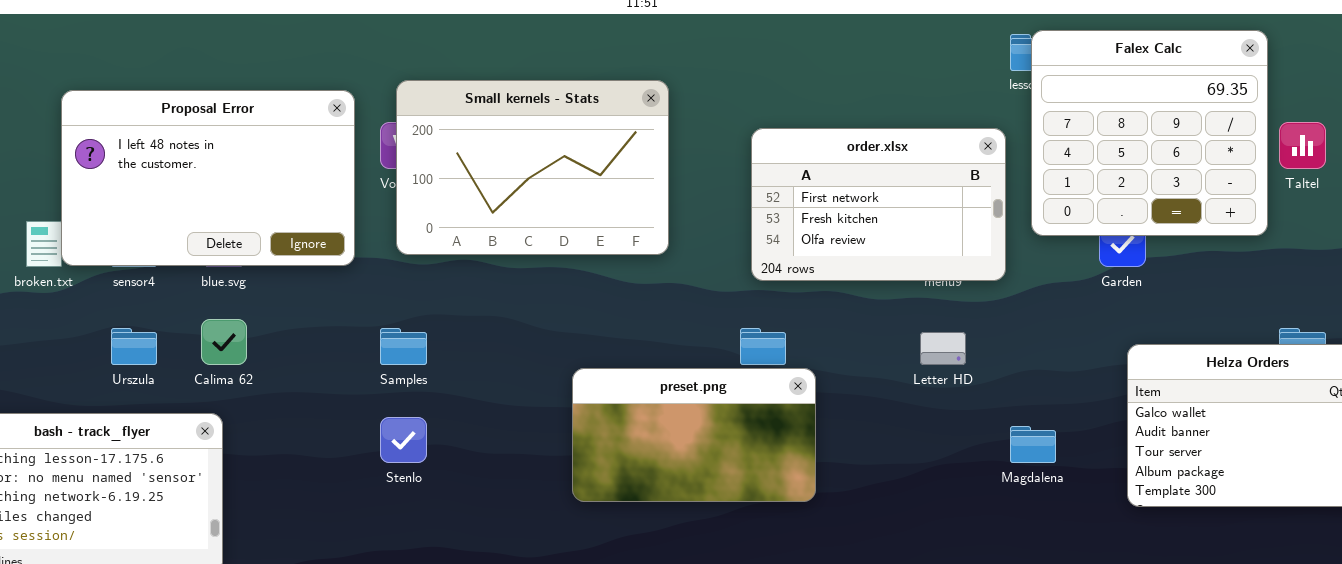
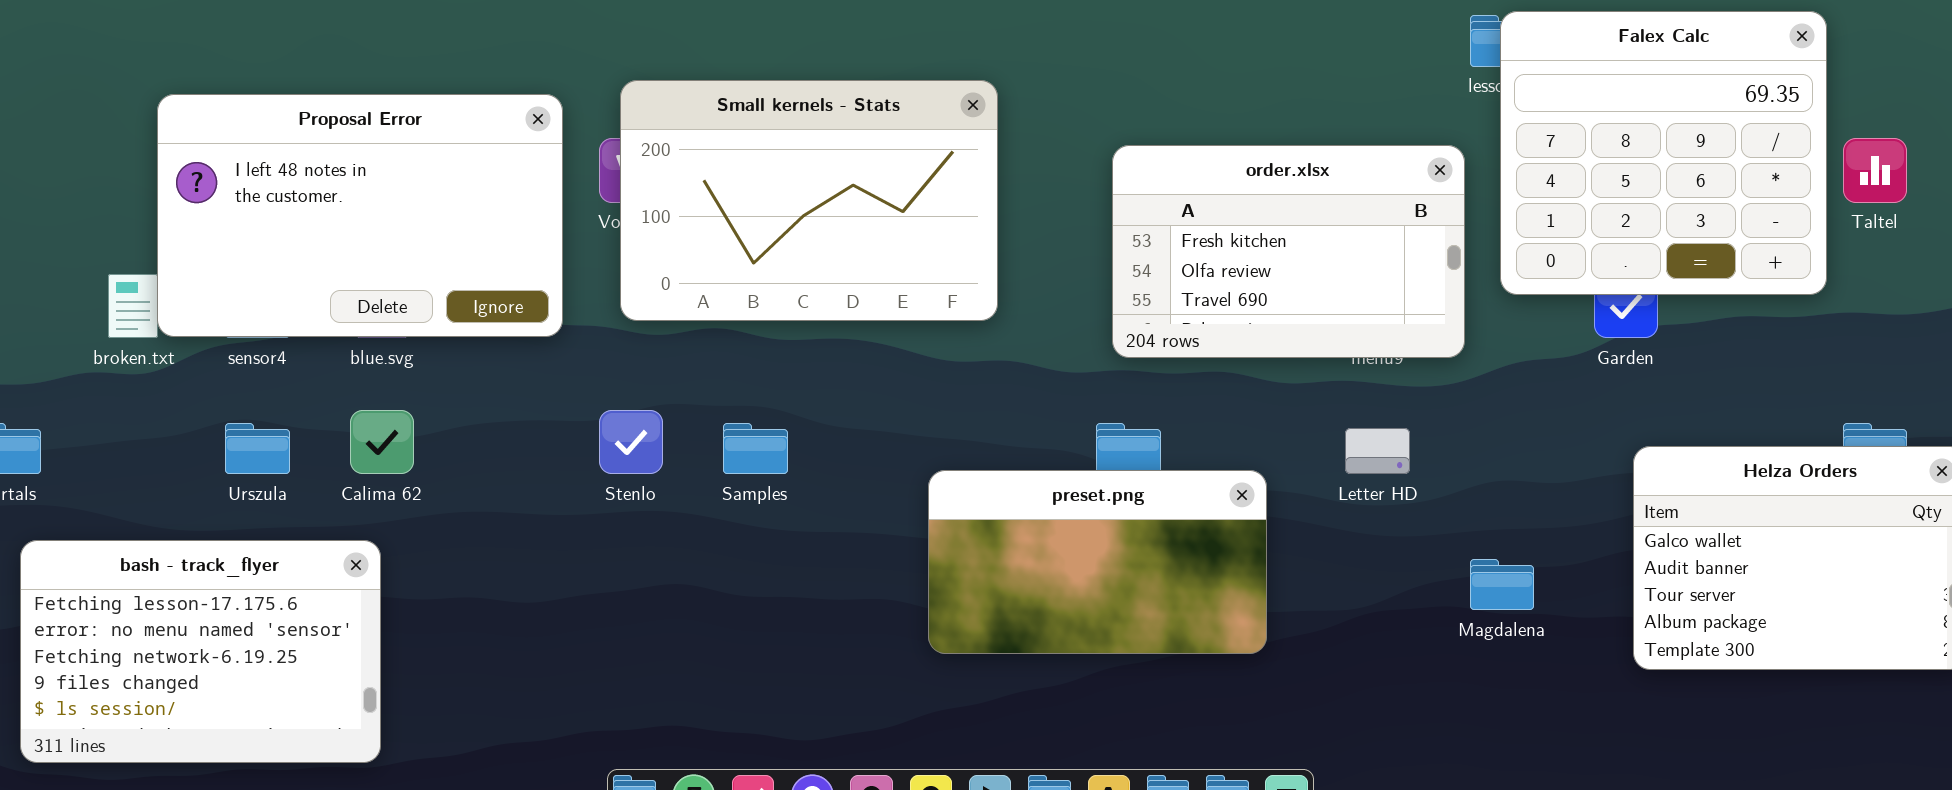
order.xlsx: [751,128,1006,281] -> [1112,145,1465,358], scrolled down 1 row
Samples: [380,328,427,365] -> [723,423,788,474], moved
preset.png: [572,368,816,502] -> [928,470,1267,654], moved
Stenlo: [380,417,427,463] -> [599,410,663,474], moved

